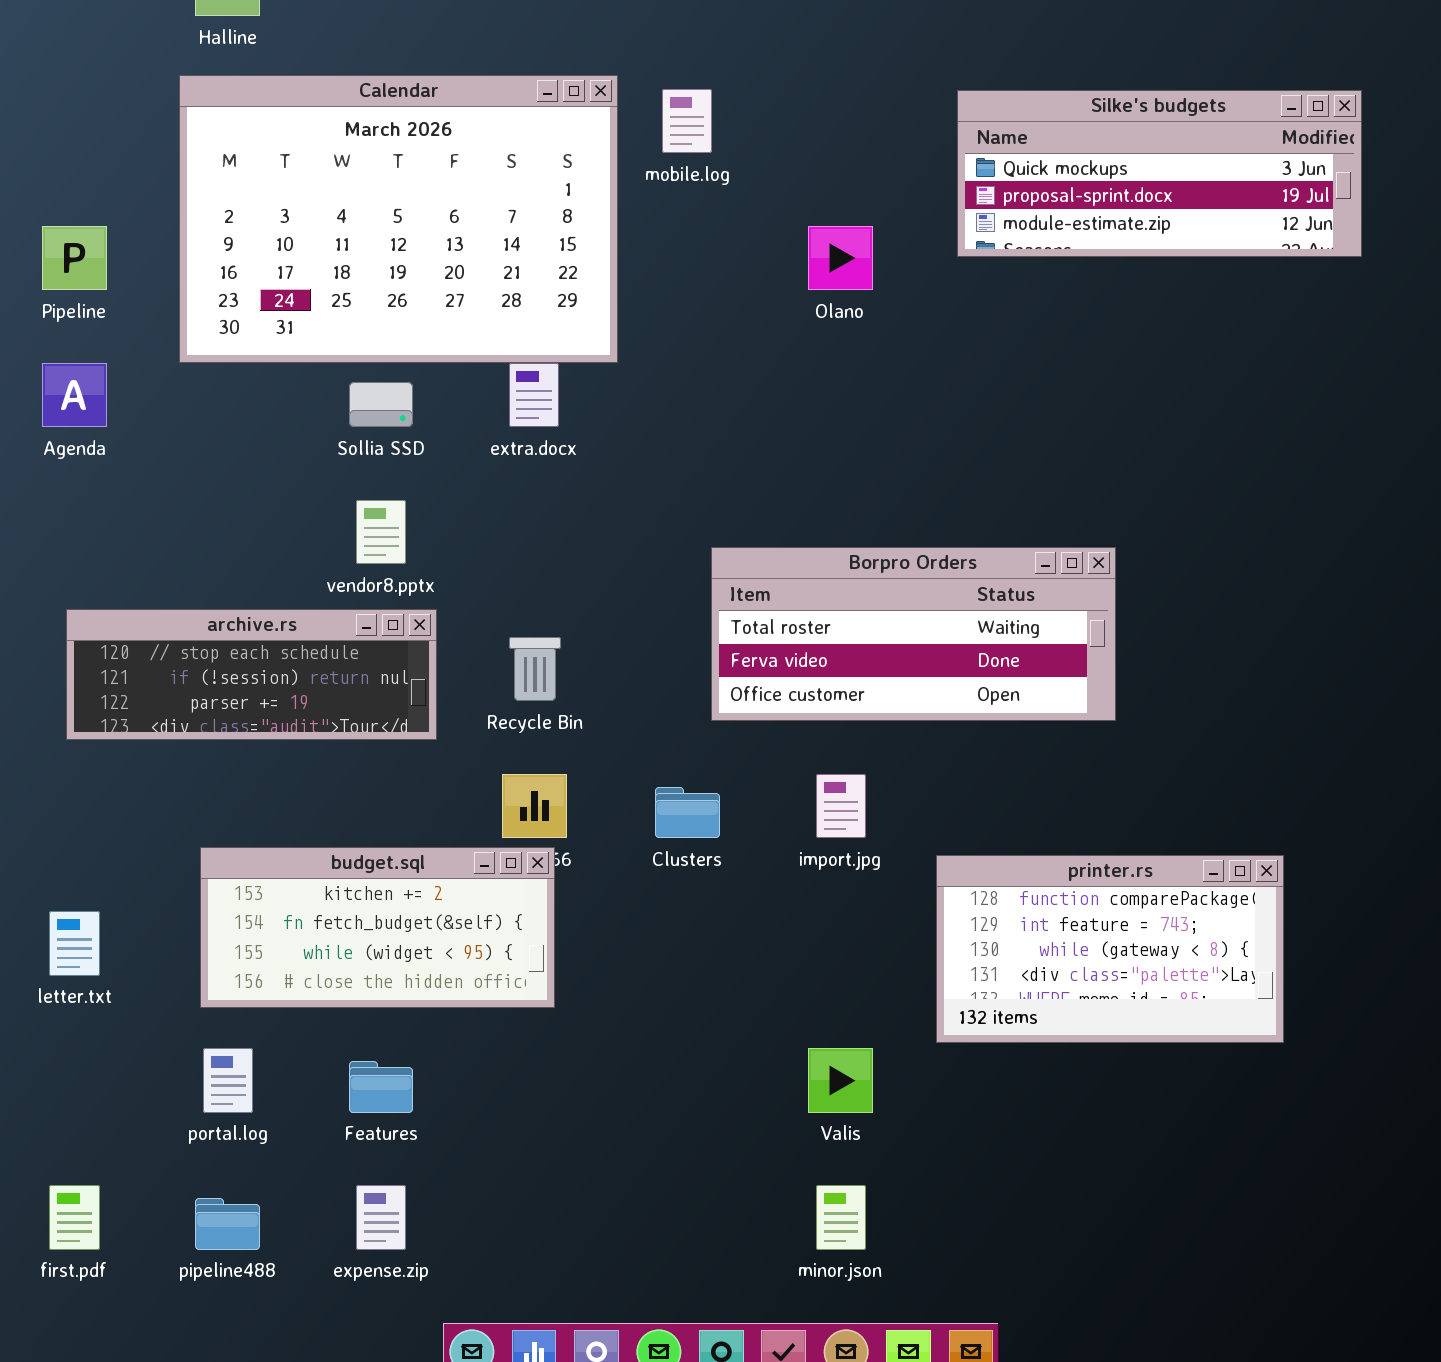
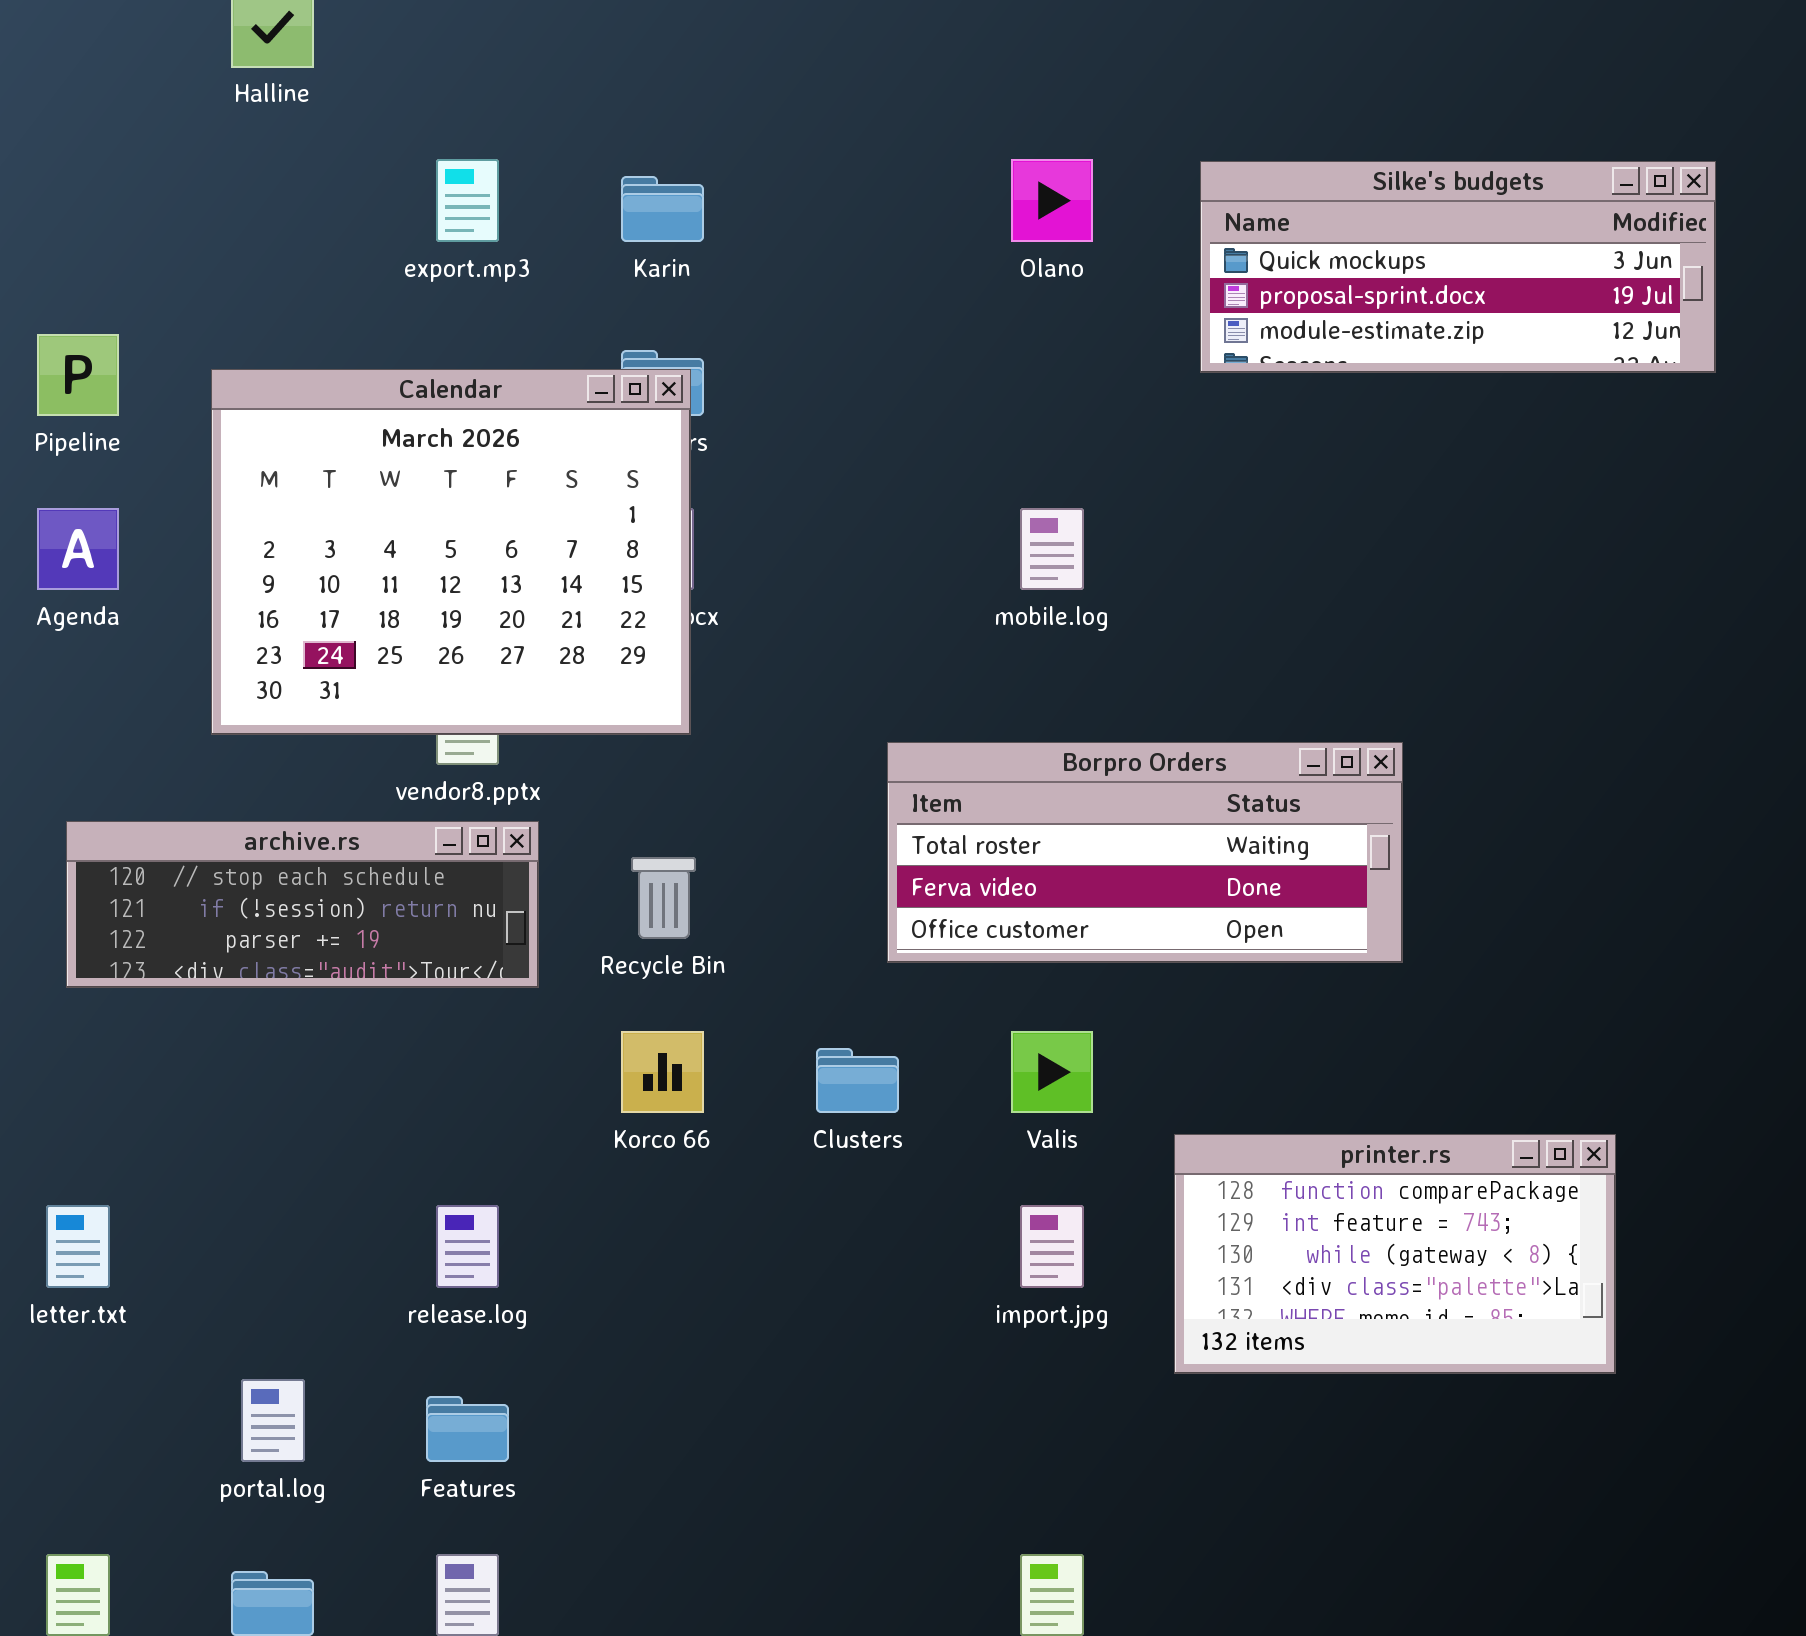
Calendar: [179,75,618,363] -> [211,369,691,735], moved, resized
mobile.log: [662,89,712,153] -> [1020,508,1084,590], moved
Olano: [808,226,873,290] -> [1011,159,1093,242], moved
import.jpg: [816,774,866,838] -> [1020,1205,1084,1288], moved
budget.sql: [200,847,555,1008] -> none, closed
Valis: [808,1048,873,1113] -> [1011,1031,1093,1113], moved

